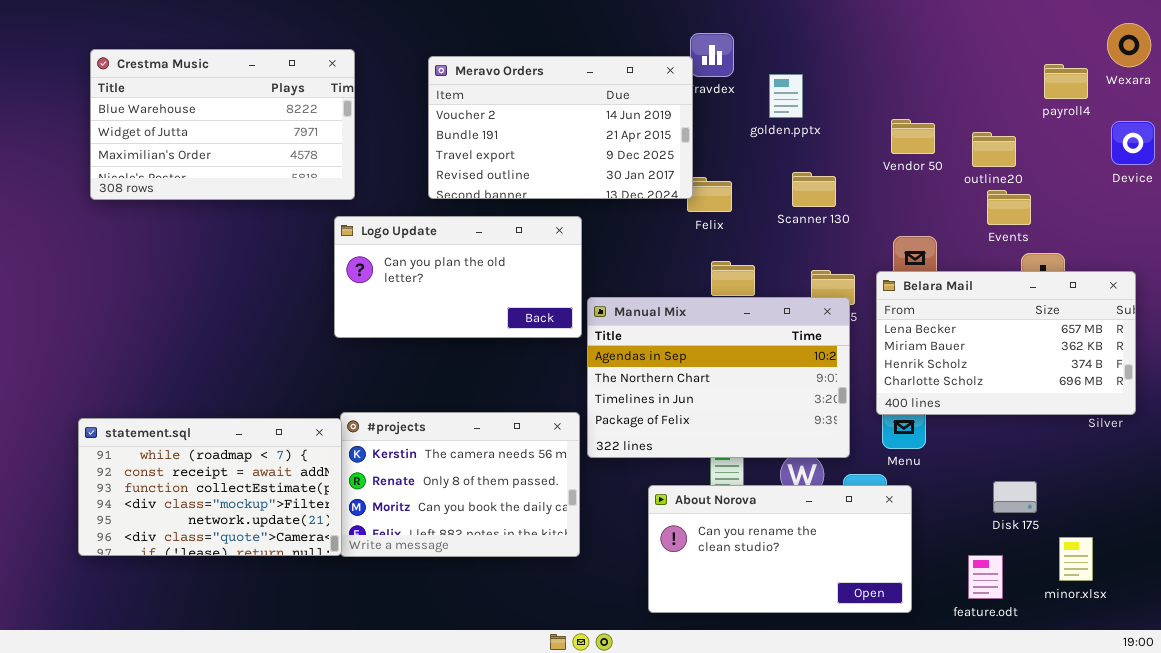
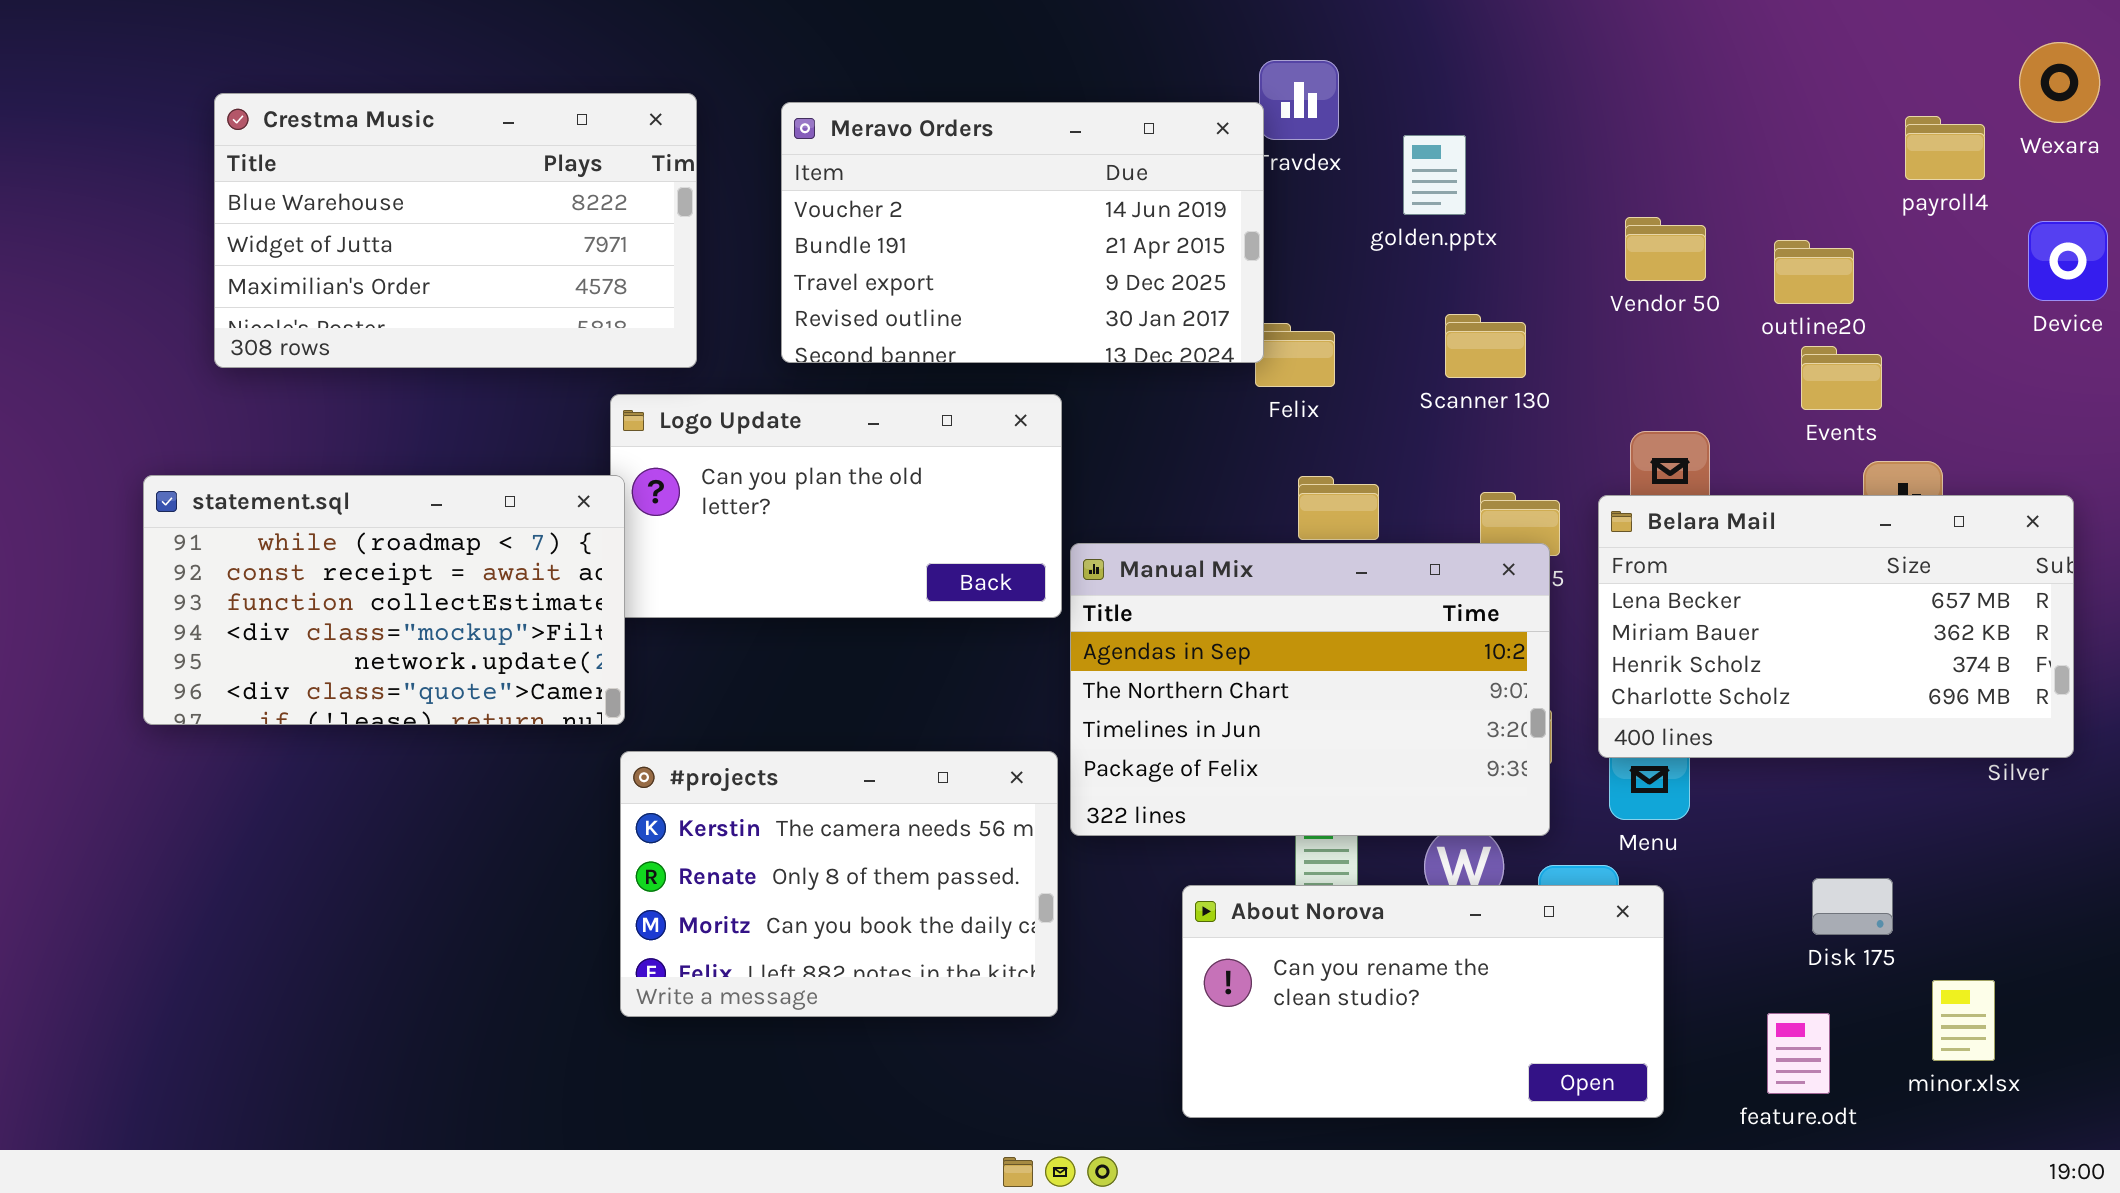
Crestma Music: [90,49,355,200] -> [214,93,697,368], moved
statement.sql: [78,418,342,556] -> [143,475,625,725], moved

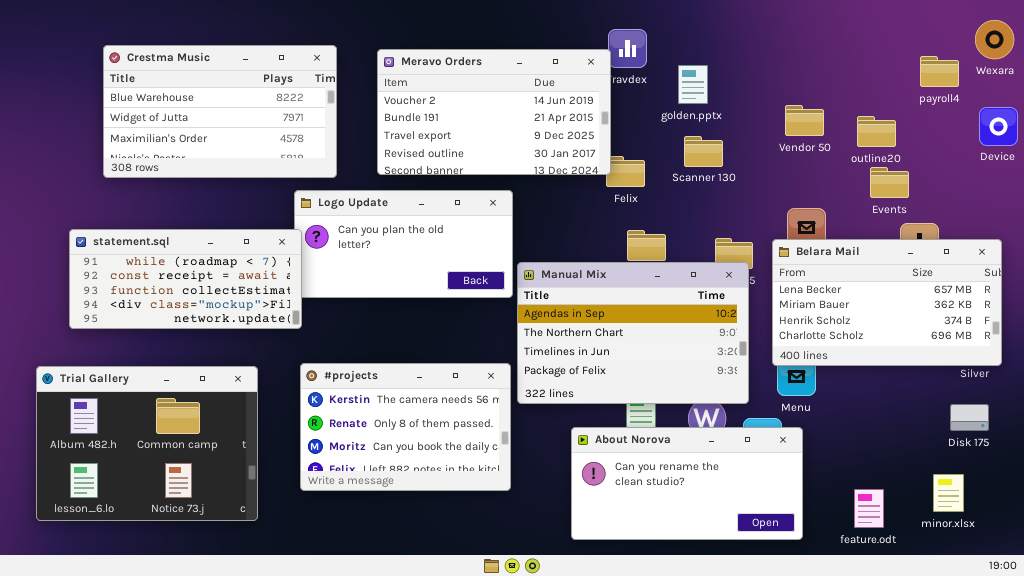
Scanner 130: [1445,314,1526,378] -> [684,136,723,167], moved
statement.sql: [143,475,625,725] -> [69,229,302,329], resized
Trial Gallery: none -> [36,366,258,521], opened
Disk 175: [1812,878,1893,935] -> [950,404,989,431], moved

